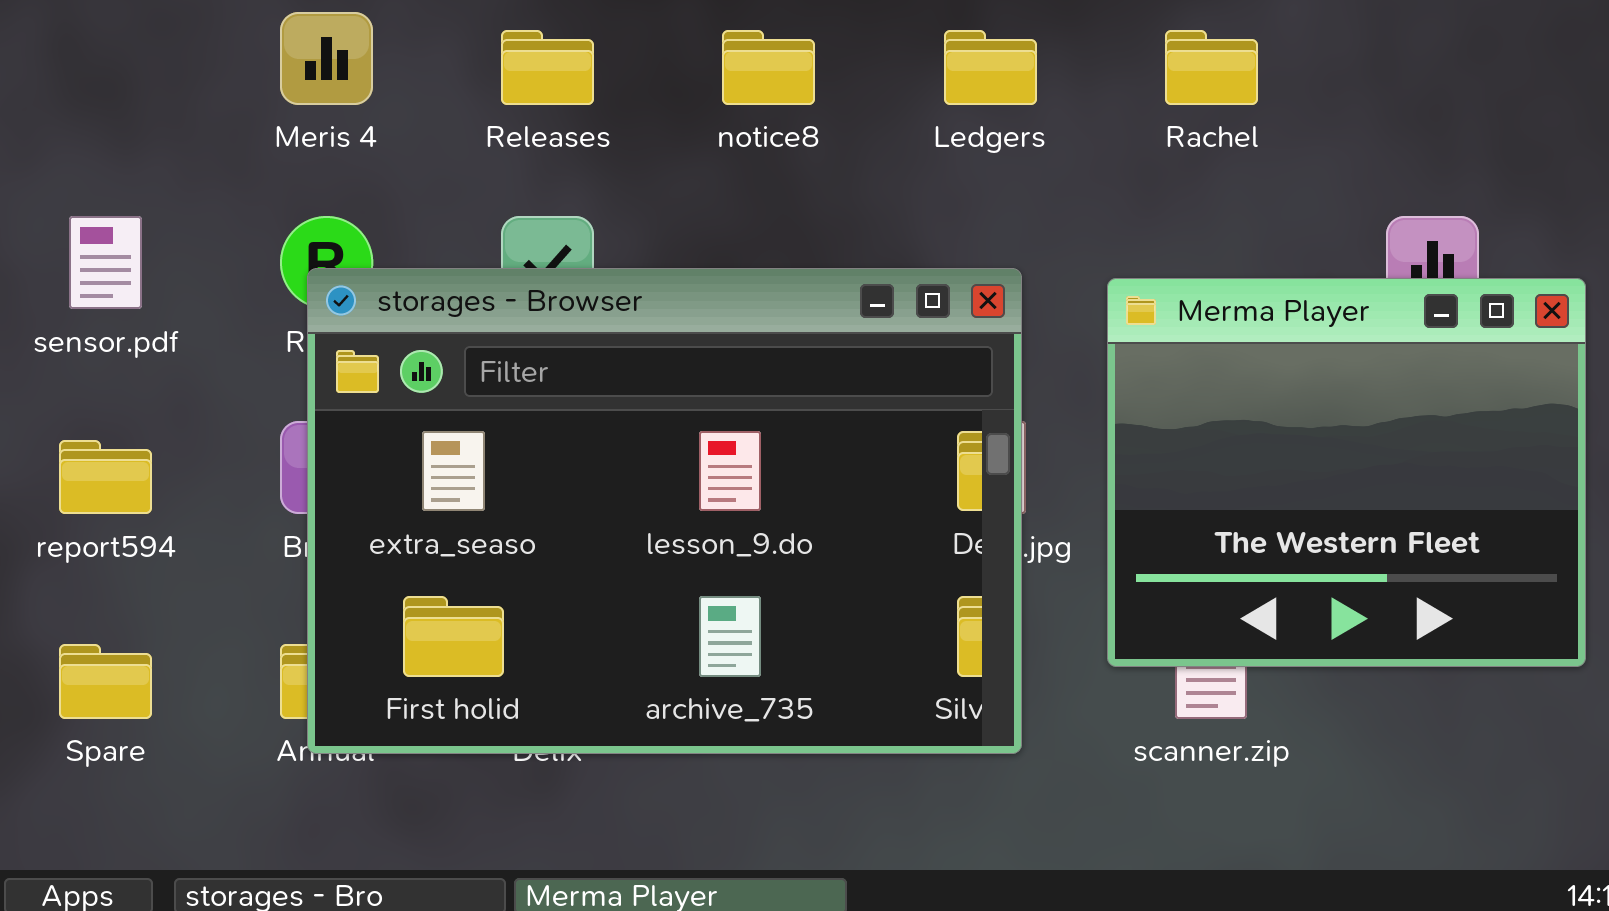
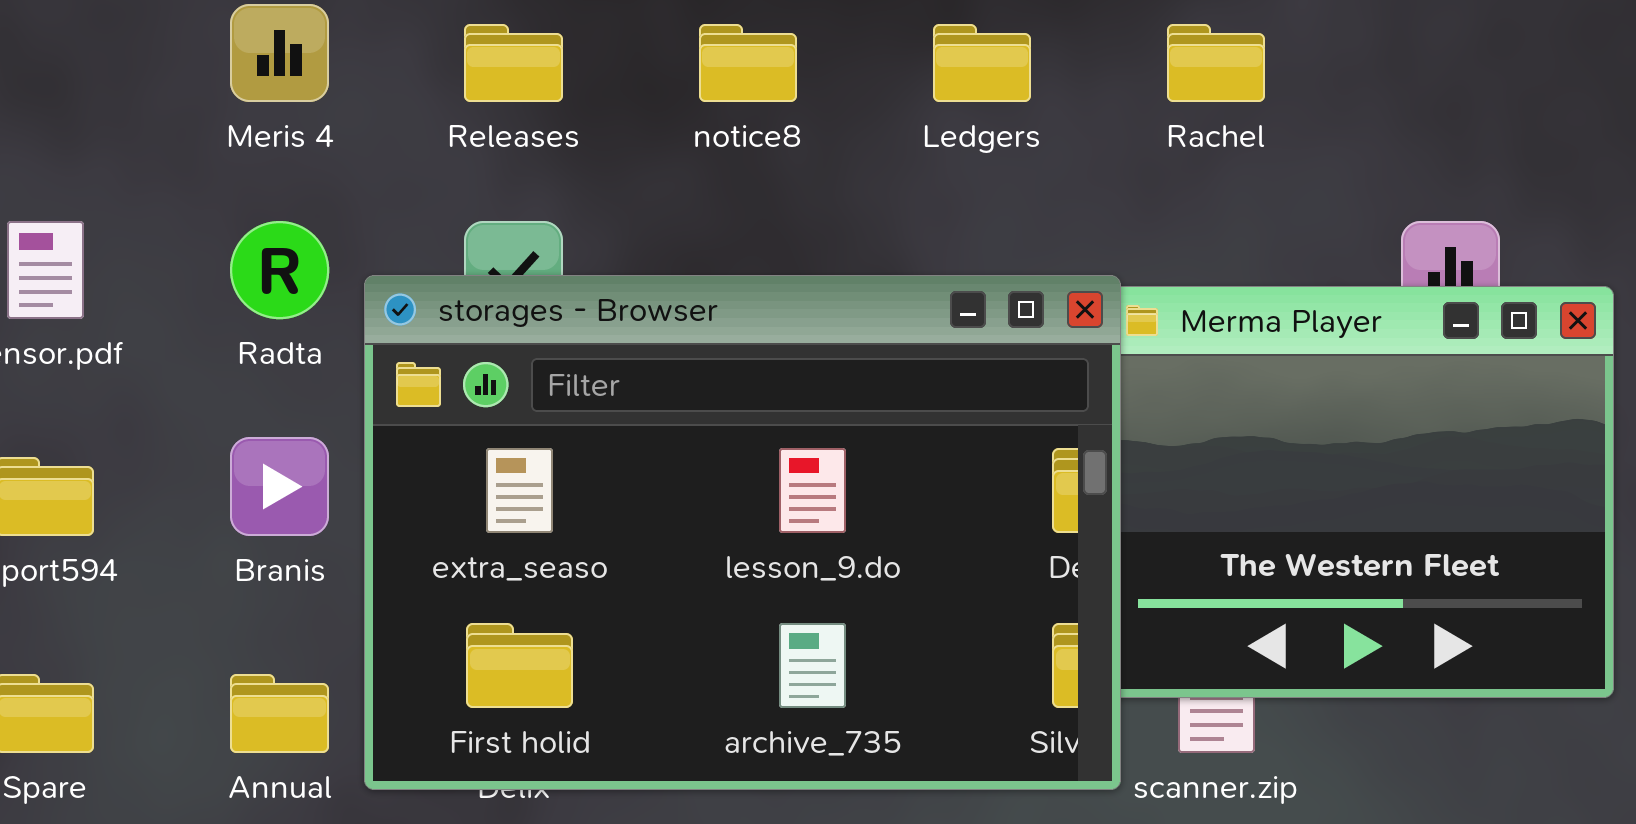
storages - Browser: [307,268,1022,754] -> [364,275,1121,790], moved

